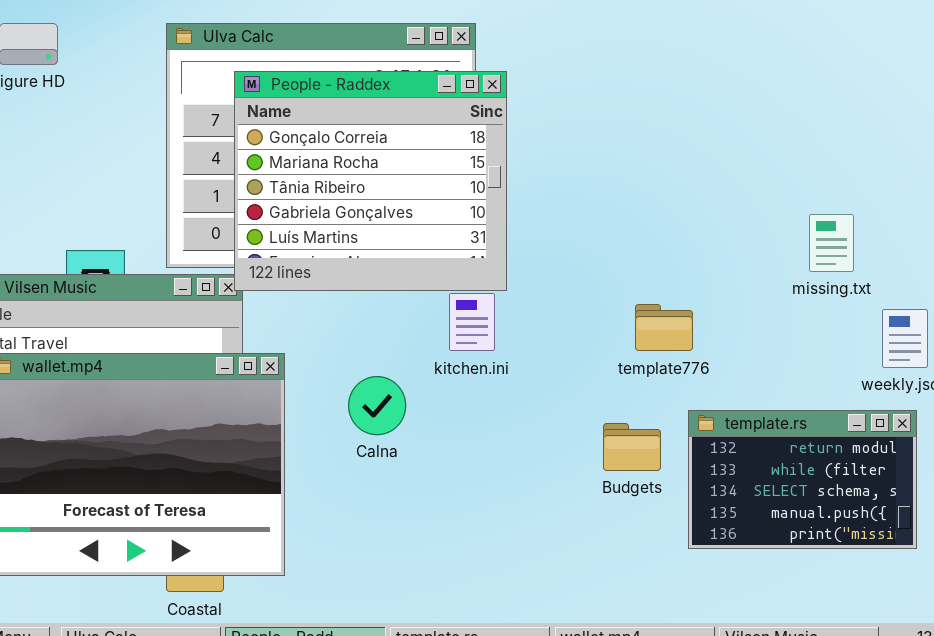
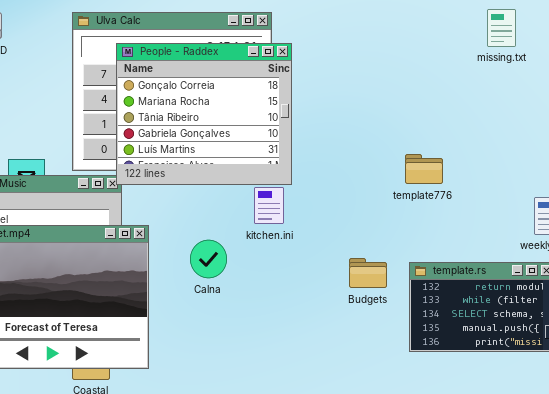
missing.txt: [809,214,854,272] -> [487,9,516,47], moved
template776: [635,304,693,351] -> [405,154,443,184], moved
Budgets: [603,423,661,471] -> [349,258,387,288], moved

